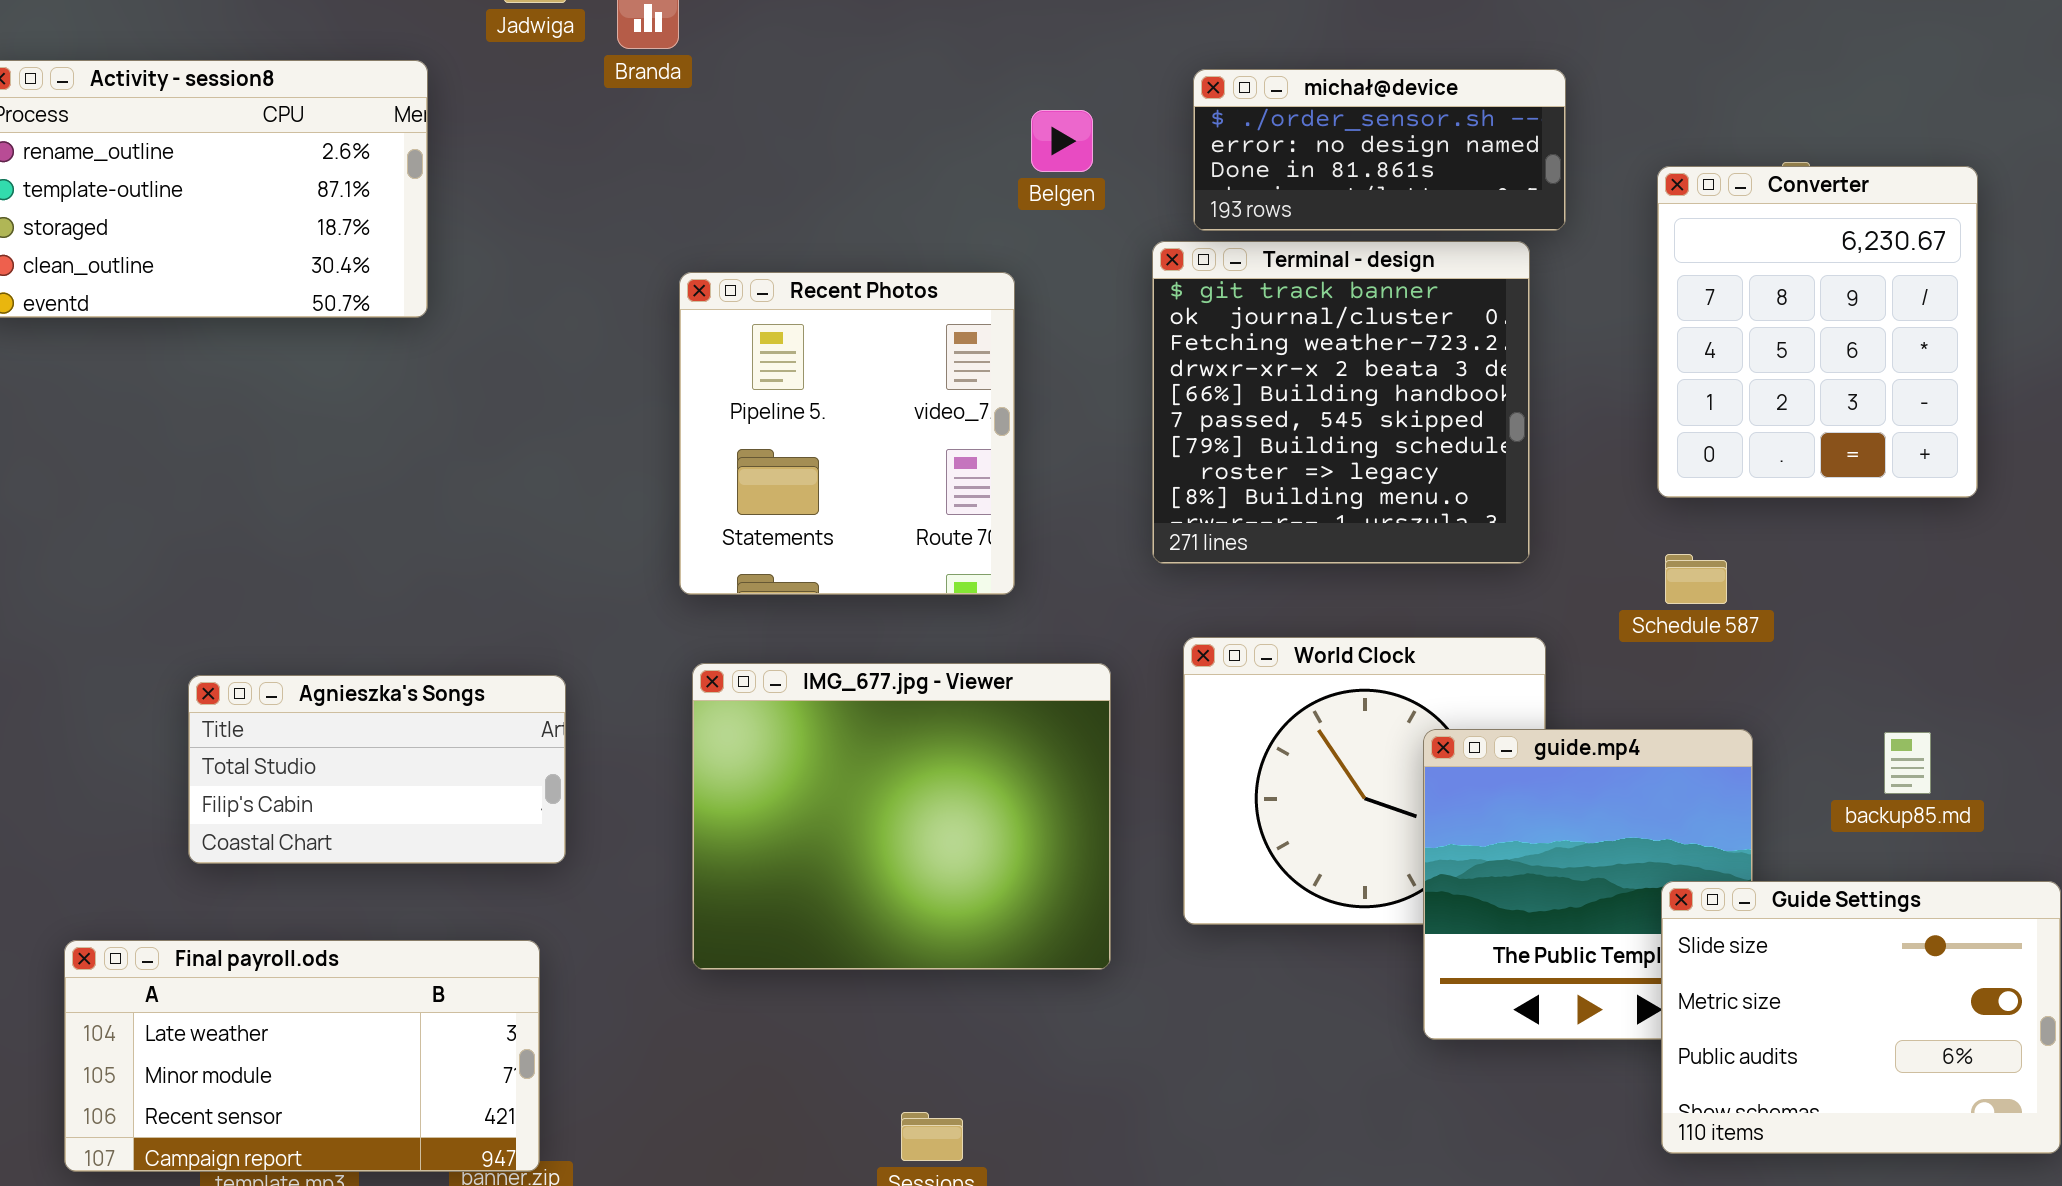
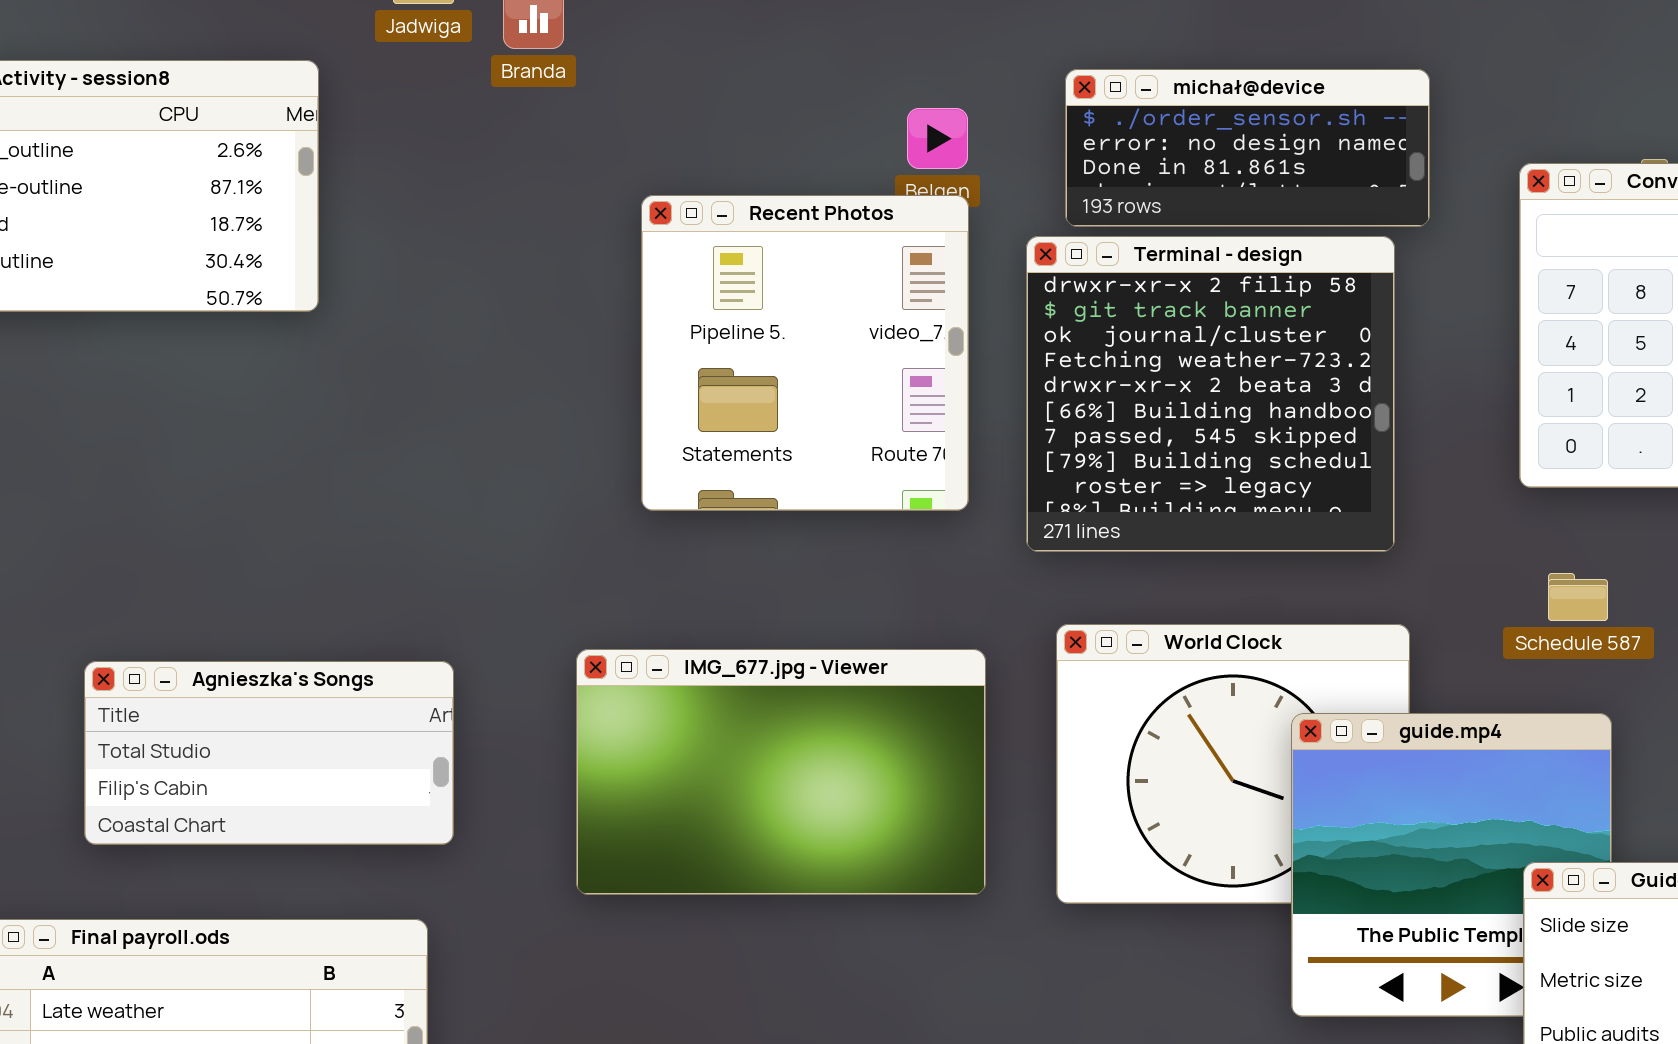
Terminal - design: [1152,241,1530,564] -> [1026,236,1395,552], scrolled up 1 row
Recent Photos: [679,272,1015,595] -> [641,195,969,511], moved
Schedule 587: [1665,554,1727,604] -> [1548,573,1608,621], moved
IMG_677.jpg - Viewer: [692,663,1111,970] -> [576,649,986,895], resized

